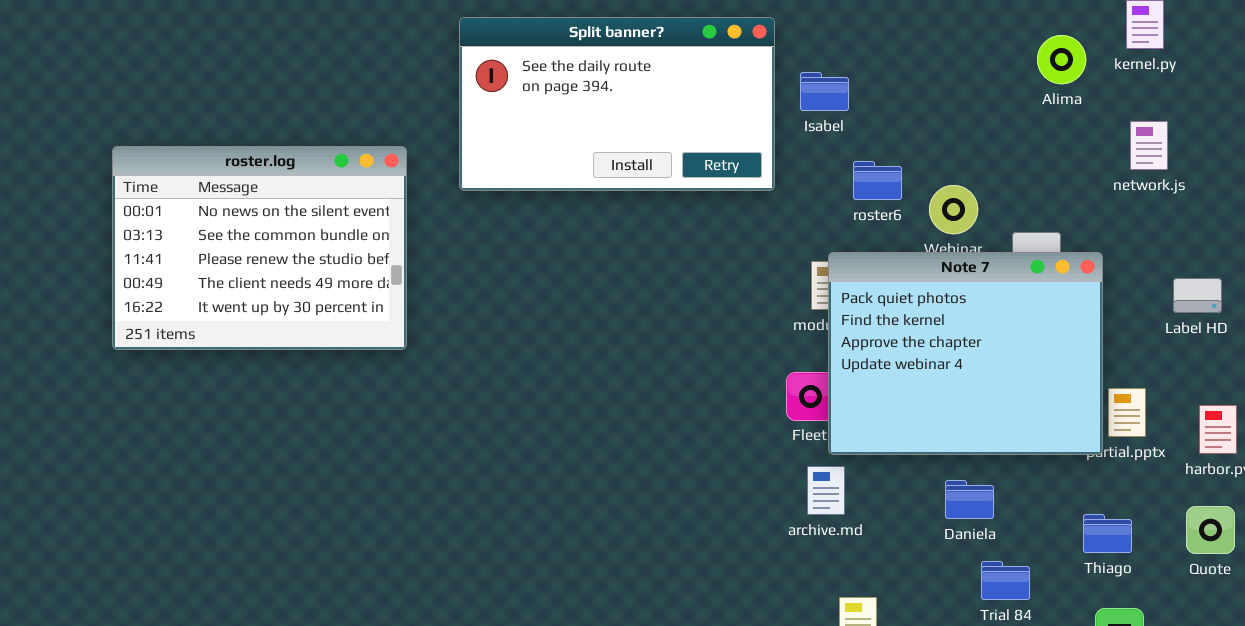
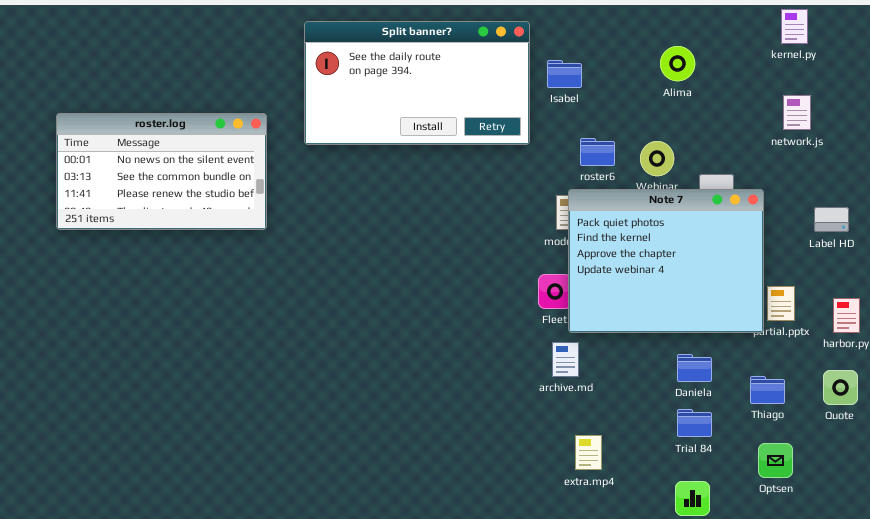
Alima: [1037,35,1086,84] -> [660,46,695,81], moved
roster.log: [112,146,407,350] -> [56,113,267,230], resized
roster6: [853,161,902,200] -> [580,138,615,166], moved
Daniela: [945,480,994,519] -> [677,354,712,382], moved

